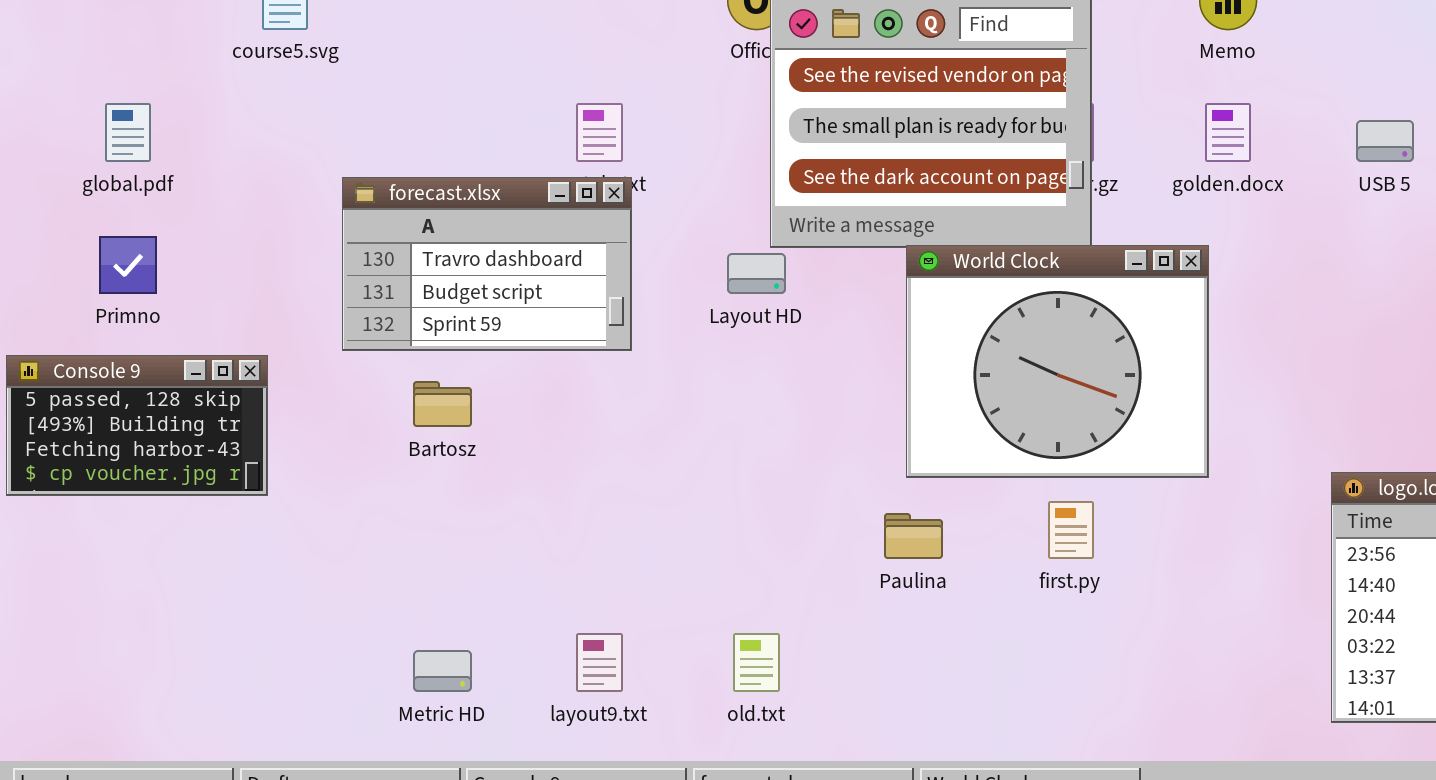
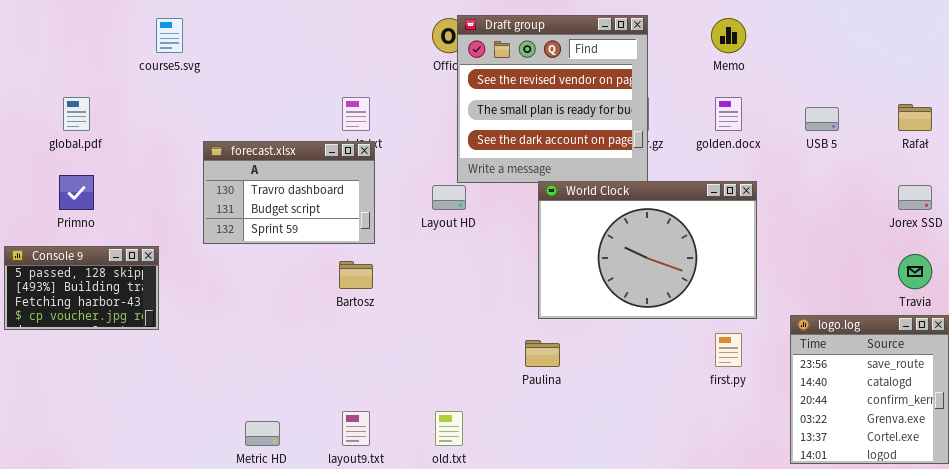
World Clock: [906,245,1209,478] -> [538,181,757,319], resized
Bartosz: [413,381,472,427] -> [339,261,373,289], moved
first.py: [1048,501,1094,559] -> [715,333,742,367], moved

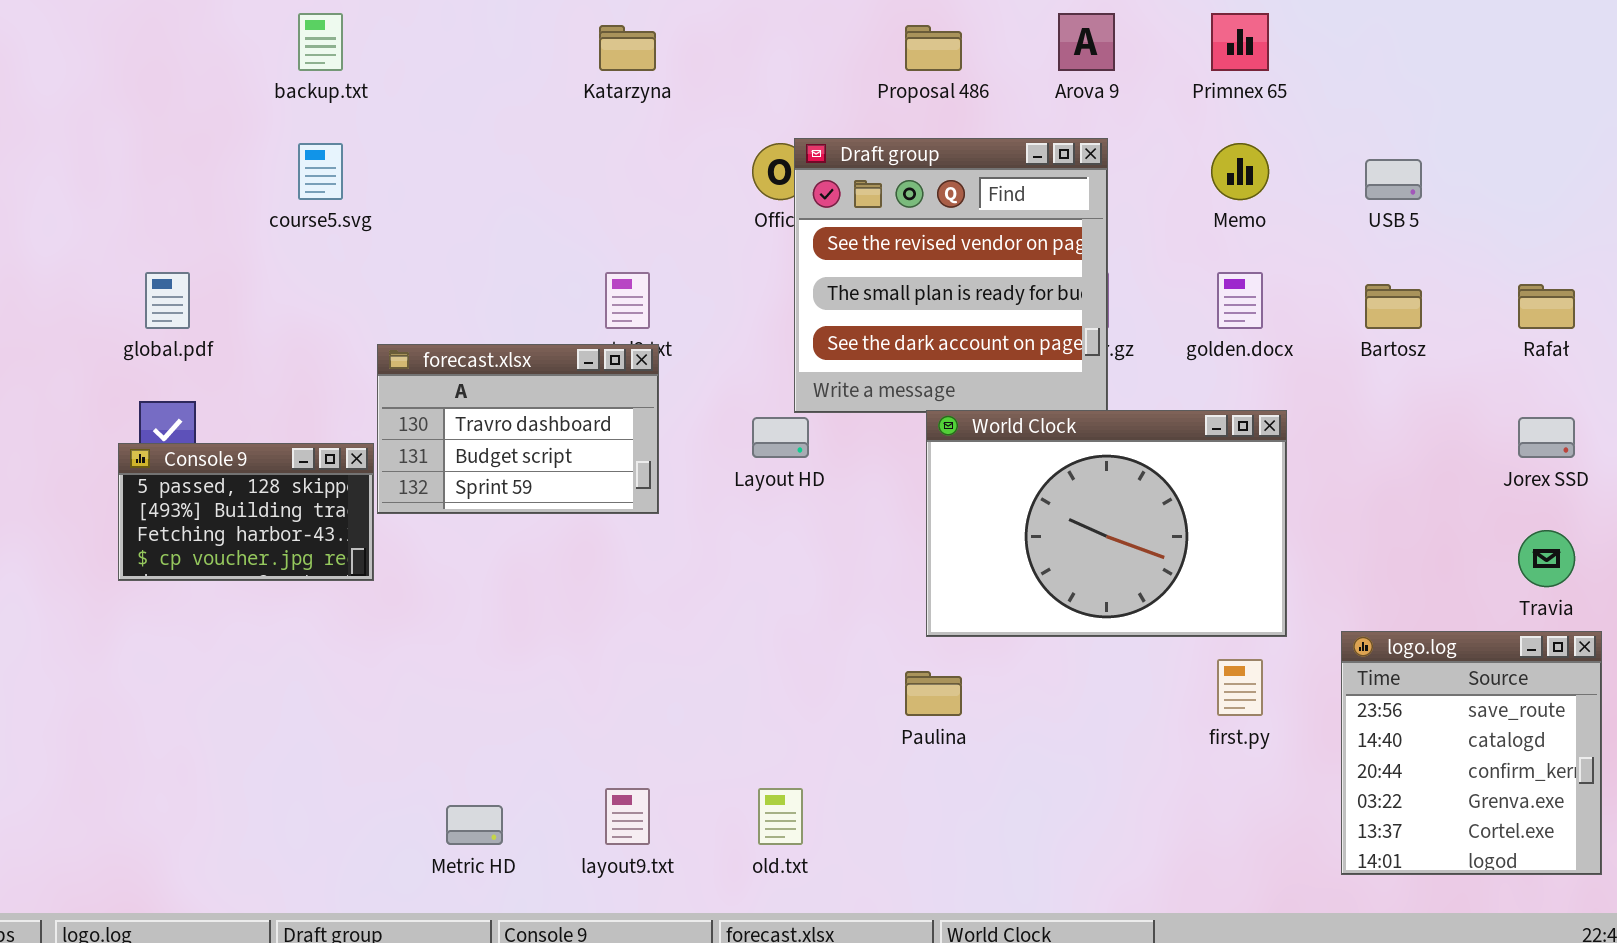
USB 5: [805,107,839,131] -> [1365,159,1422,200], moved
Console 9: [4,246,159,330] -> [118,443,374,581], moved
Bartosz: [339,261,373,289] -> [1365,284,1422,329], moved

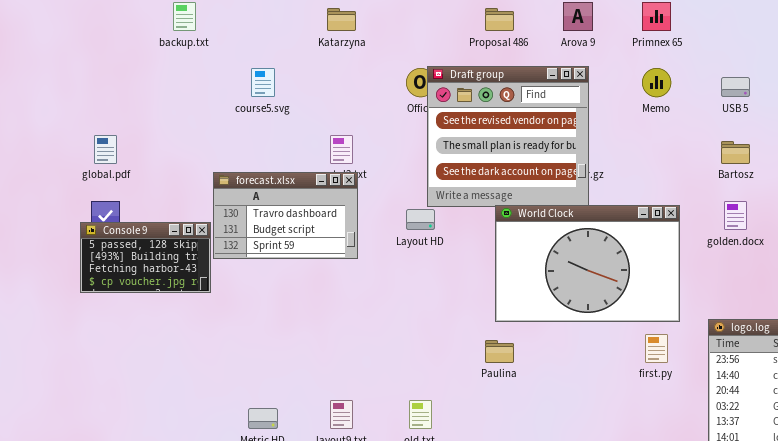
course5.svg: [298,143,343,200] -> [251,68,275,97], moved
golden.docx: [1217,272,1263,329] -> [724,201,747,230], moved

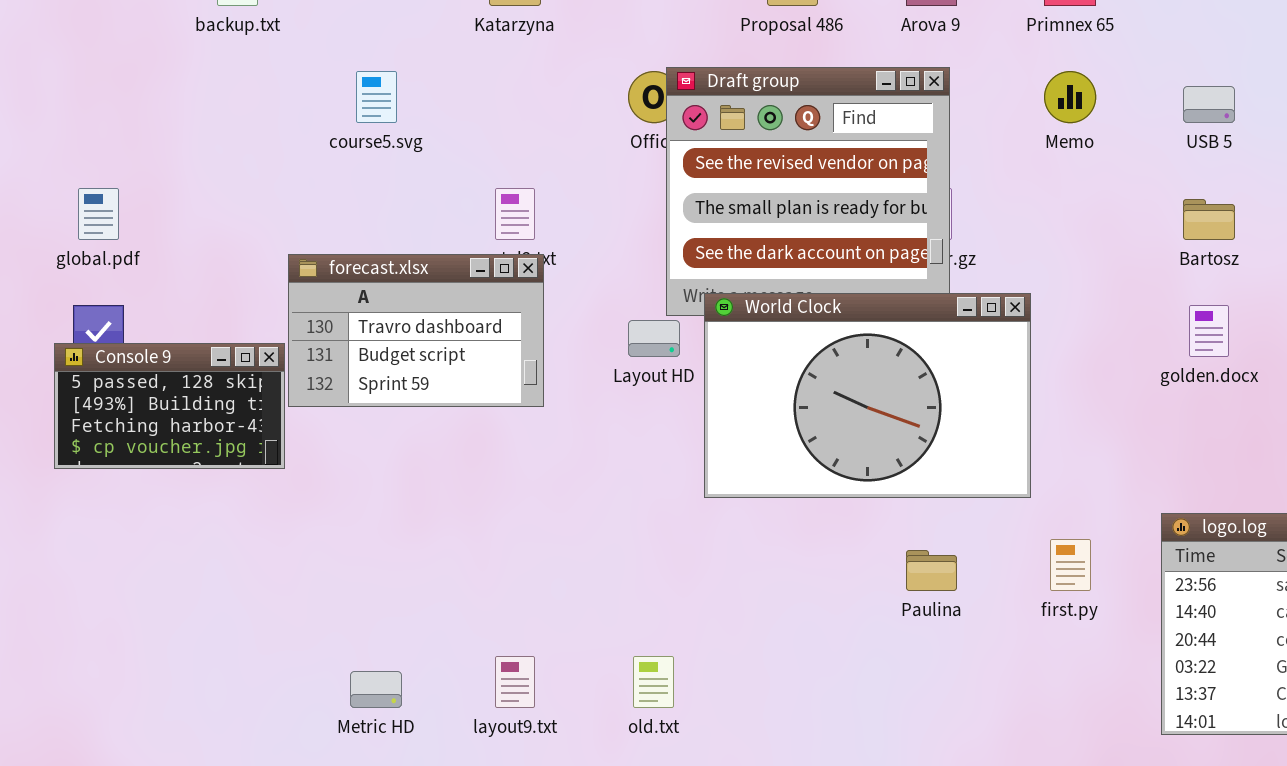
World Clock: [495,205,680,322] -> [704,293,1031,498], moved
Paulina: [485,340,514,363] -> [906,550,957,591], moved

